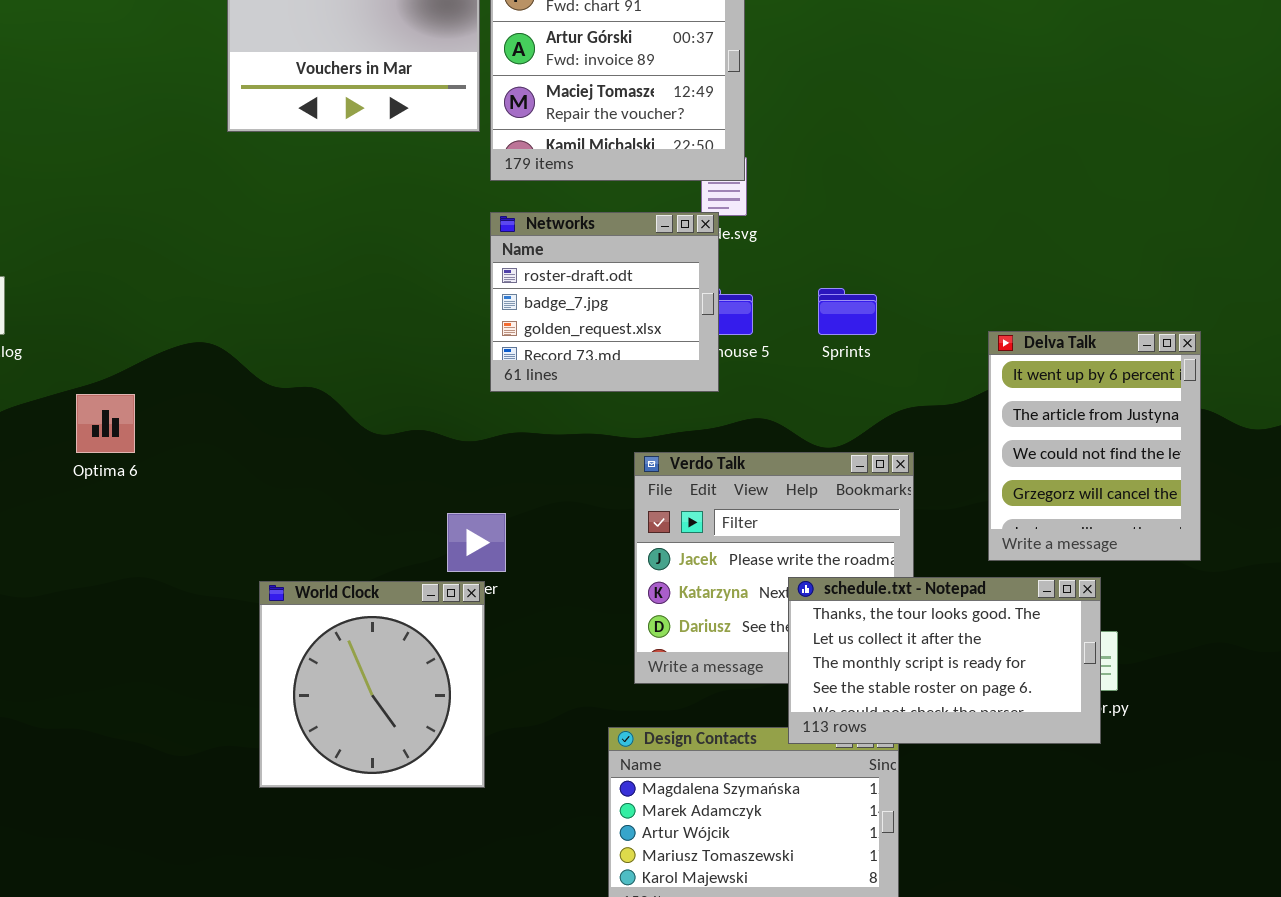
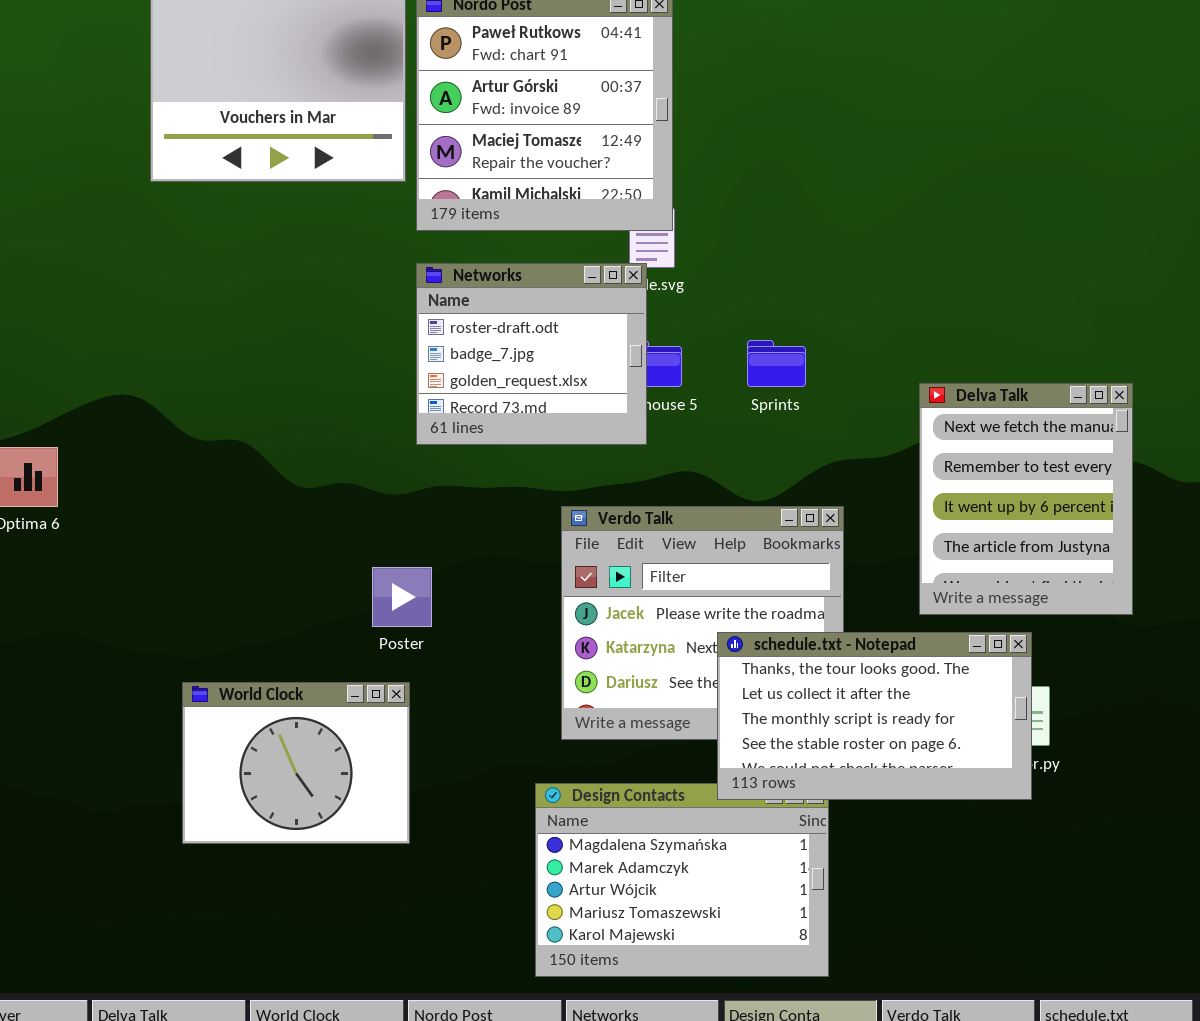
Delva Talk: [988,331,1201,561] -> [919,383,1133,615], scrolled up 2 rows
World Clock: [259,581,485,788] -> [182,682,410,844], resized

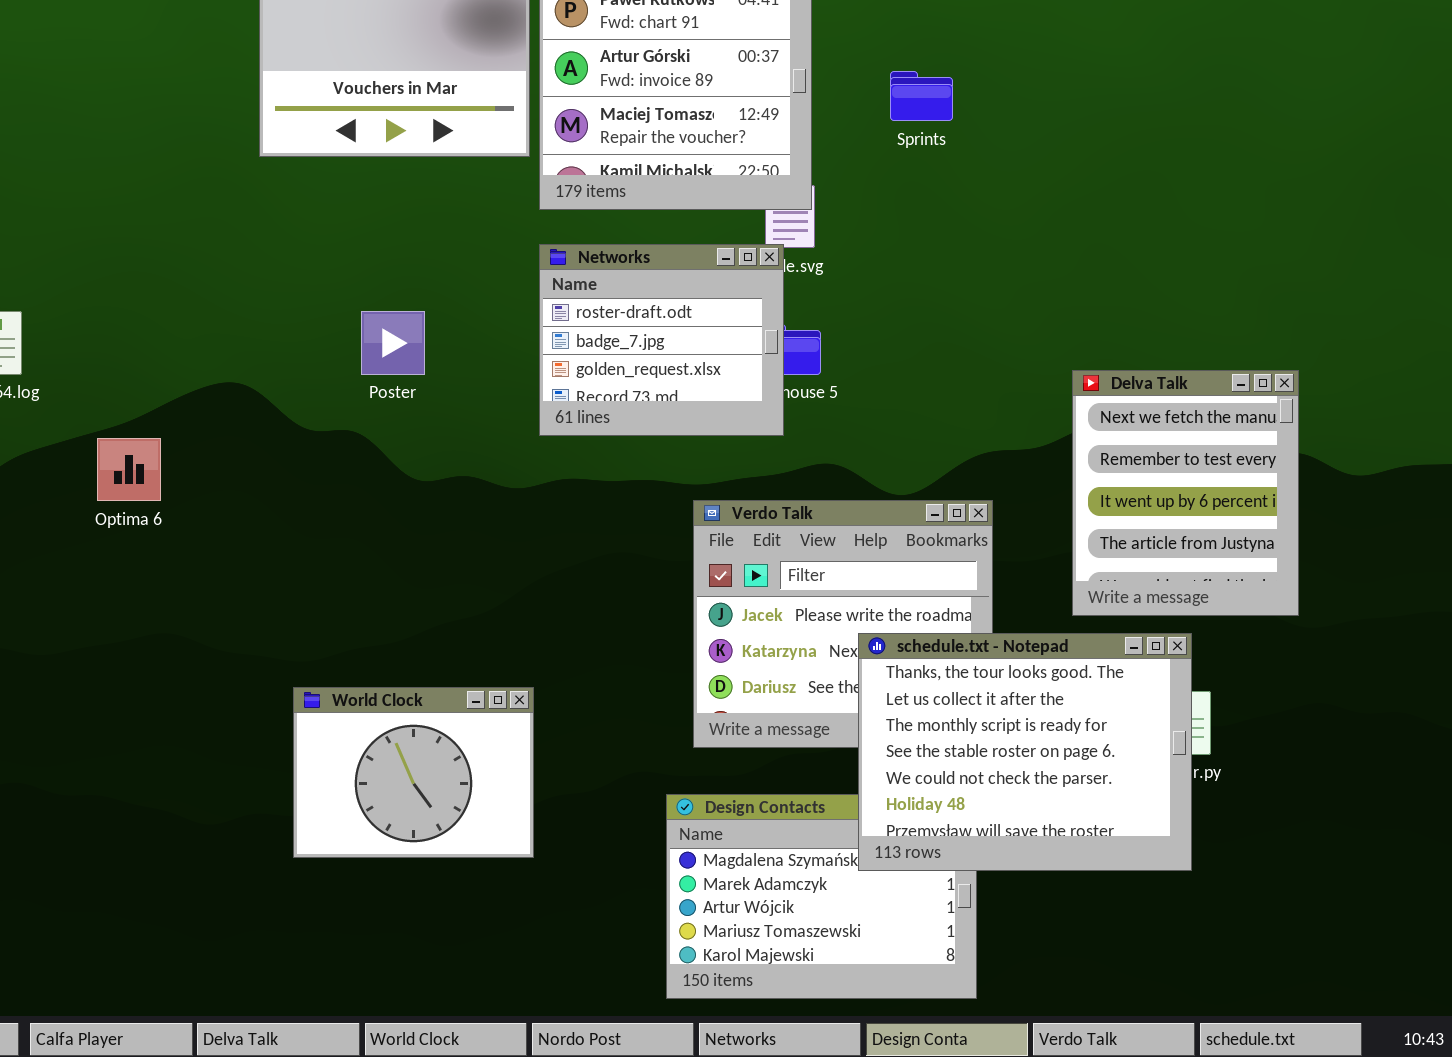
Sprints: [747,340,806,387] -> [890,71,953,121], moved
Poster: [372,567,432,627] -> [361,311,425,375], moved
schedule.txt - Notepad: [717,632,1032,800] -> [858,633,1192,871], resized

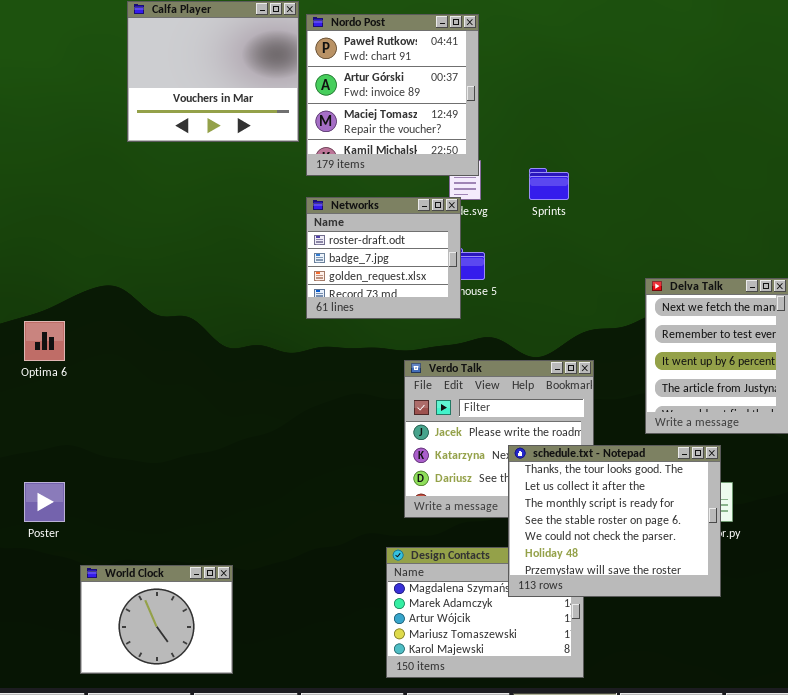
Sprints: [890,71,953,121] -> [529,168,569,200], moved
Poster: [361,311,425,375] -> [24,482,65,522], moved
World Clock: [293,687,534,858] -> [80,565,233,674], moved

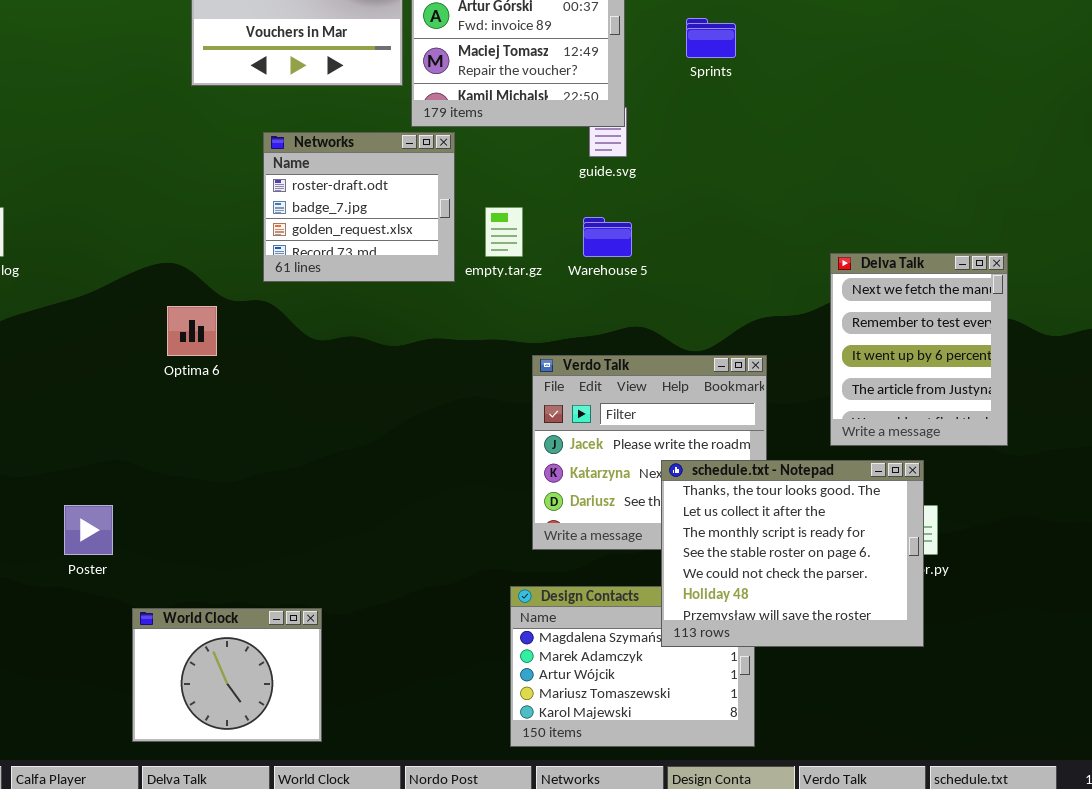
Sprints: [529,168,569,200] -> [686,18,736,58], moved
Networks: [306,197,461,319] -> [263,132,455,282], moved
Optima 6: [24,321,65,361] -> [167,306,217,356], moved

